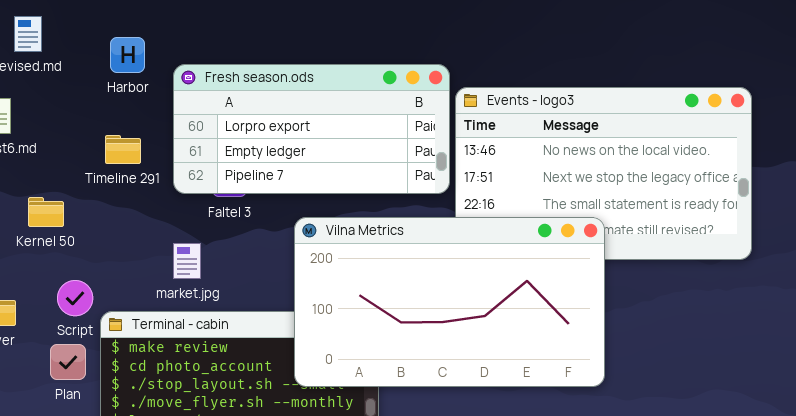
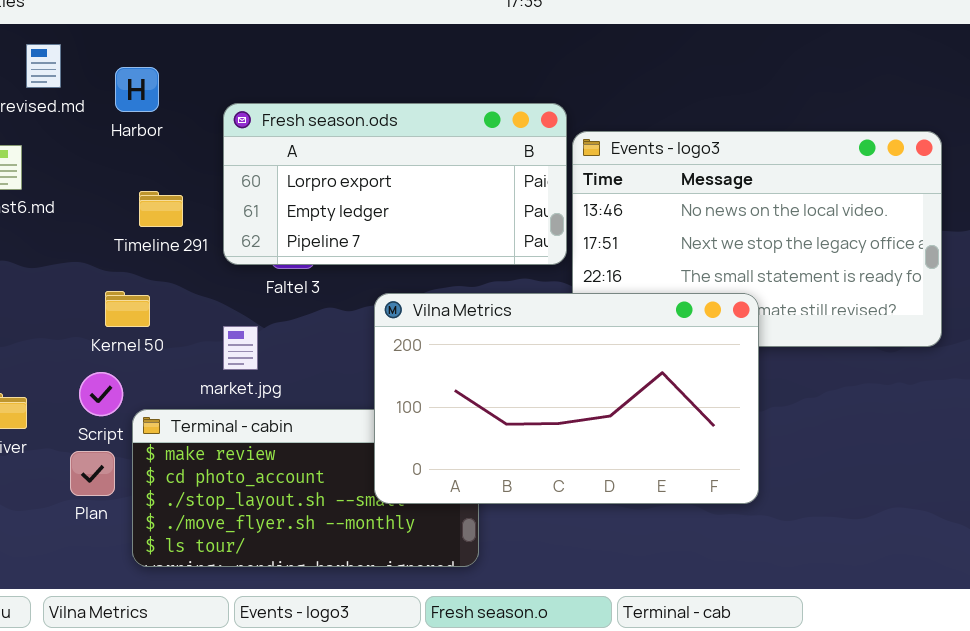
Harbor: [110,37,145,73] -> [115,67,159,112], moved
Kernel 50: [28,197,64,227] -> [105,291,150,327], moved

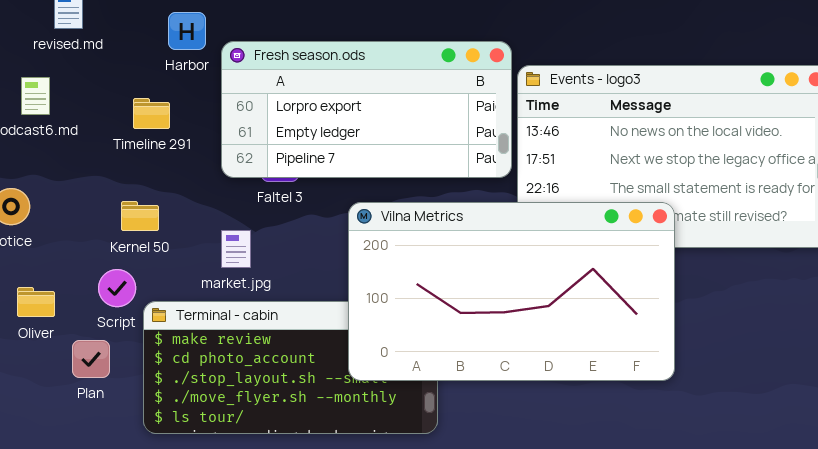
Harbor: [115,67,159,112] -> [168,12,206,50], moved
Timeline 291: [139,191,183,227] -> [133,98,170,129], moved
Plan: [70,451,115,496] -> [72,340,110,378], moved

